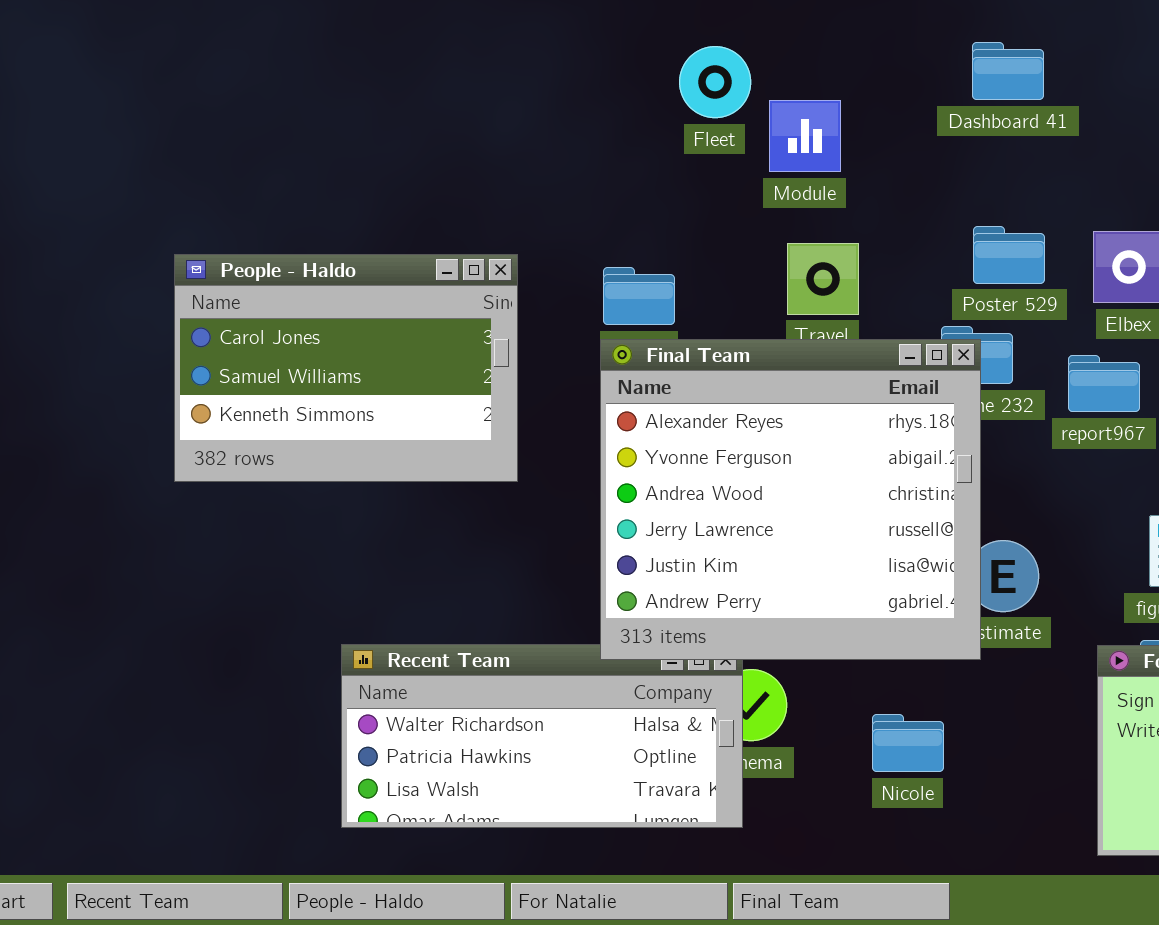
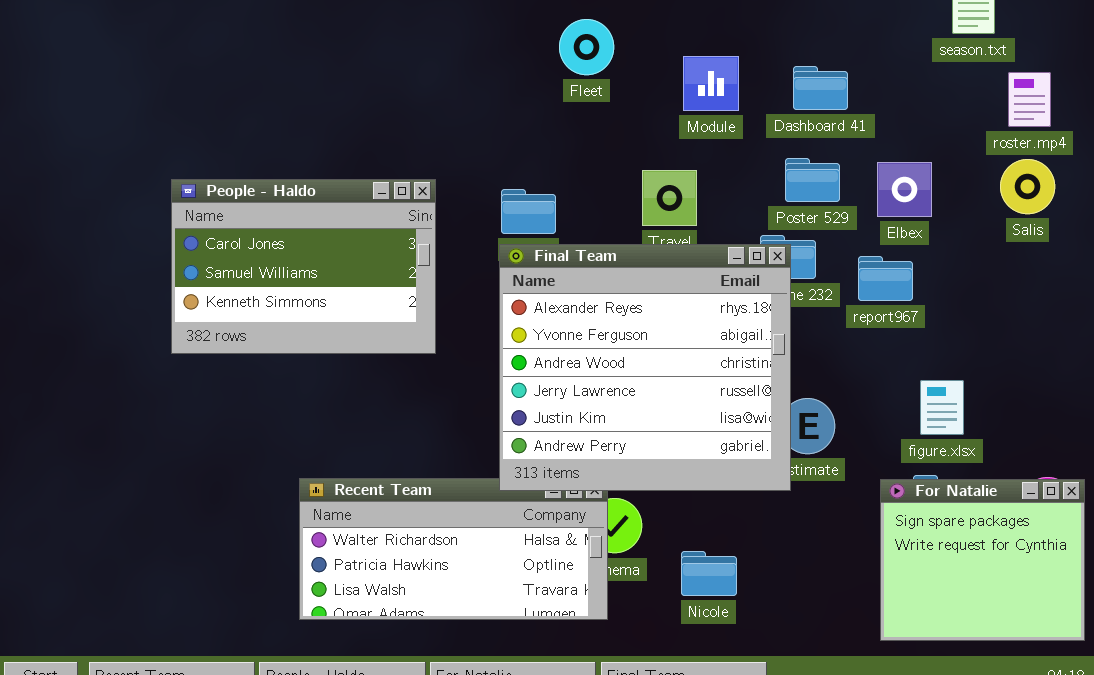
Dashboard 41: [972,42,1044,100] -> [793,66,848,110], moved
Module: [769,100,841,172] -> [683,56,739,111], moved
Nicole: [872,714,944,772] -> [681,551,737,596], moved

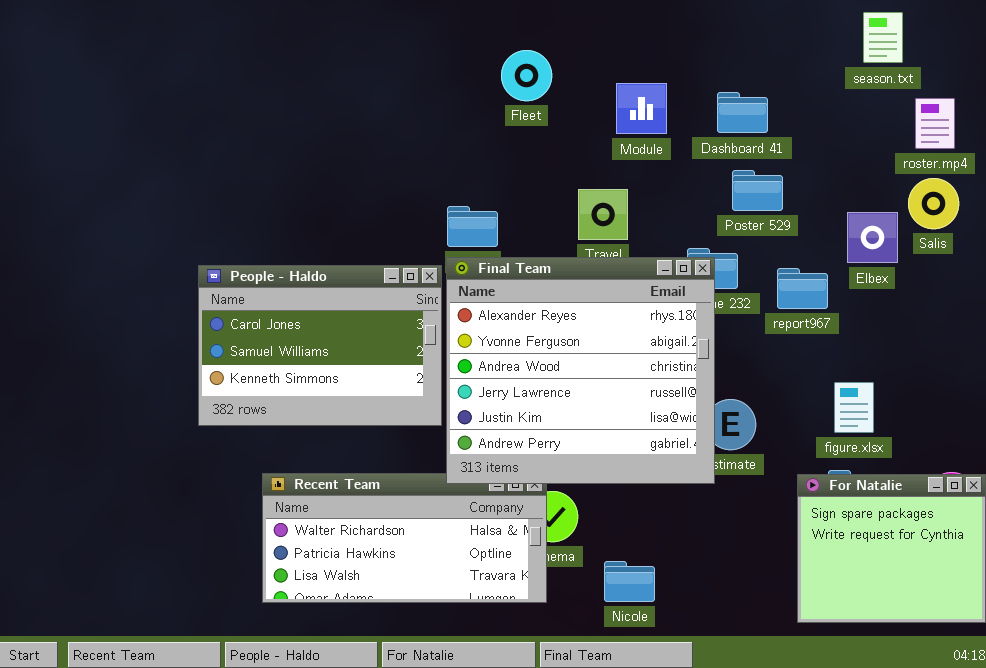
Poster 529: [785,158,840,202] -> [732,170,783,211], moved
Elbex: [877,162,932,217] -> [847,212,898,263], moved
People - Haldo: [171,179,436,354] -> [198,265,442,426], moved
Nicole: [681,551,737,596] -> [604,561,655,602], moved

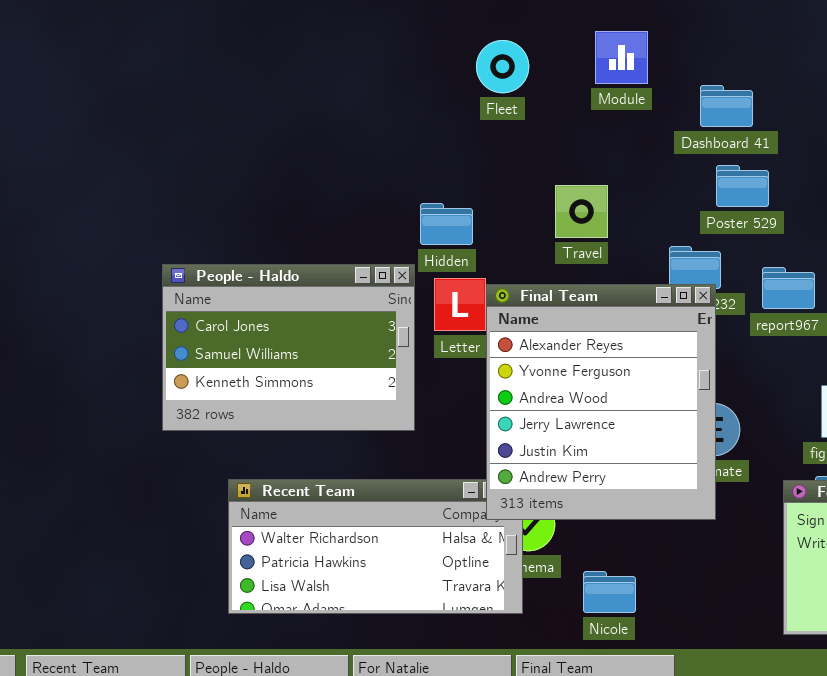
Module: [616,83,667,134] -> [595,31,648,84], moved
Final Team: [446,257,715,484] -> [486,284,716,520], moved, resized

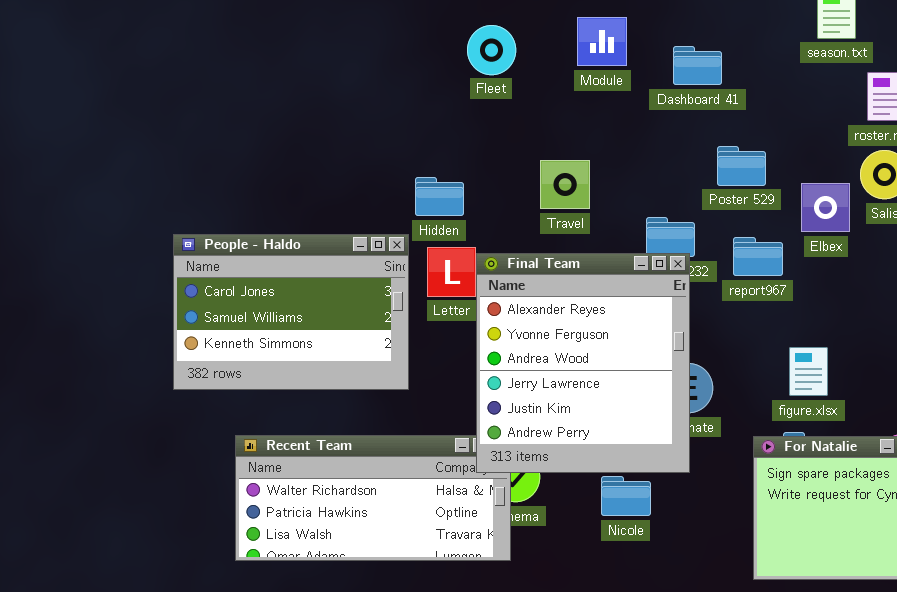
Dashboard 41: [700,85,753,127] -> [673,46,722,85], moved
Poster 529: [716,165,769,207] -> [717,146,766,186], moved
Nicole: [583,571,636,613] -> [601,476,651,516], moved

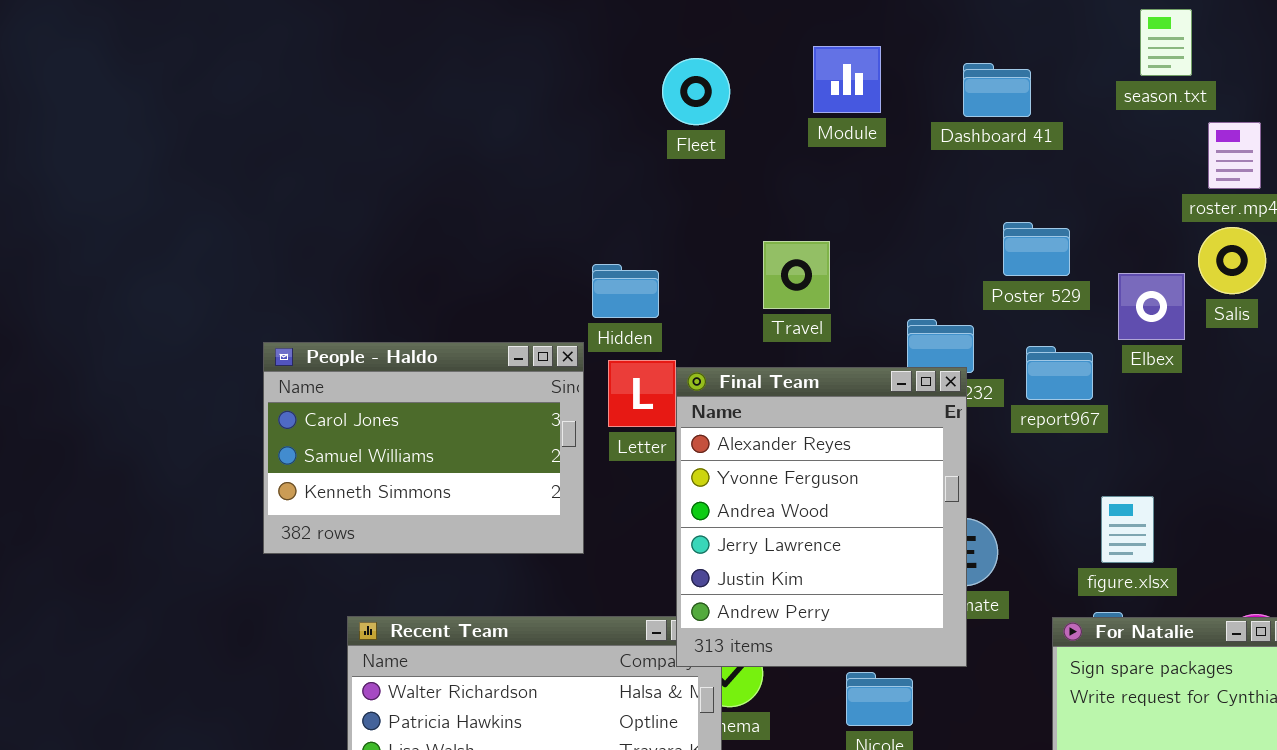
Dashboard 41: [673,46,722,85] -> [963,63,1031,117], moved

